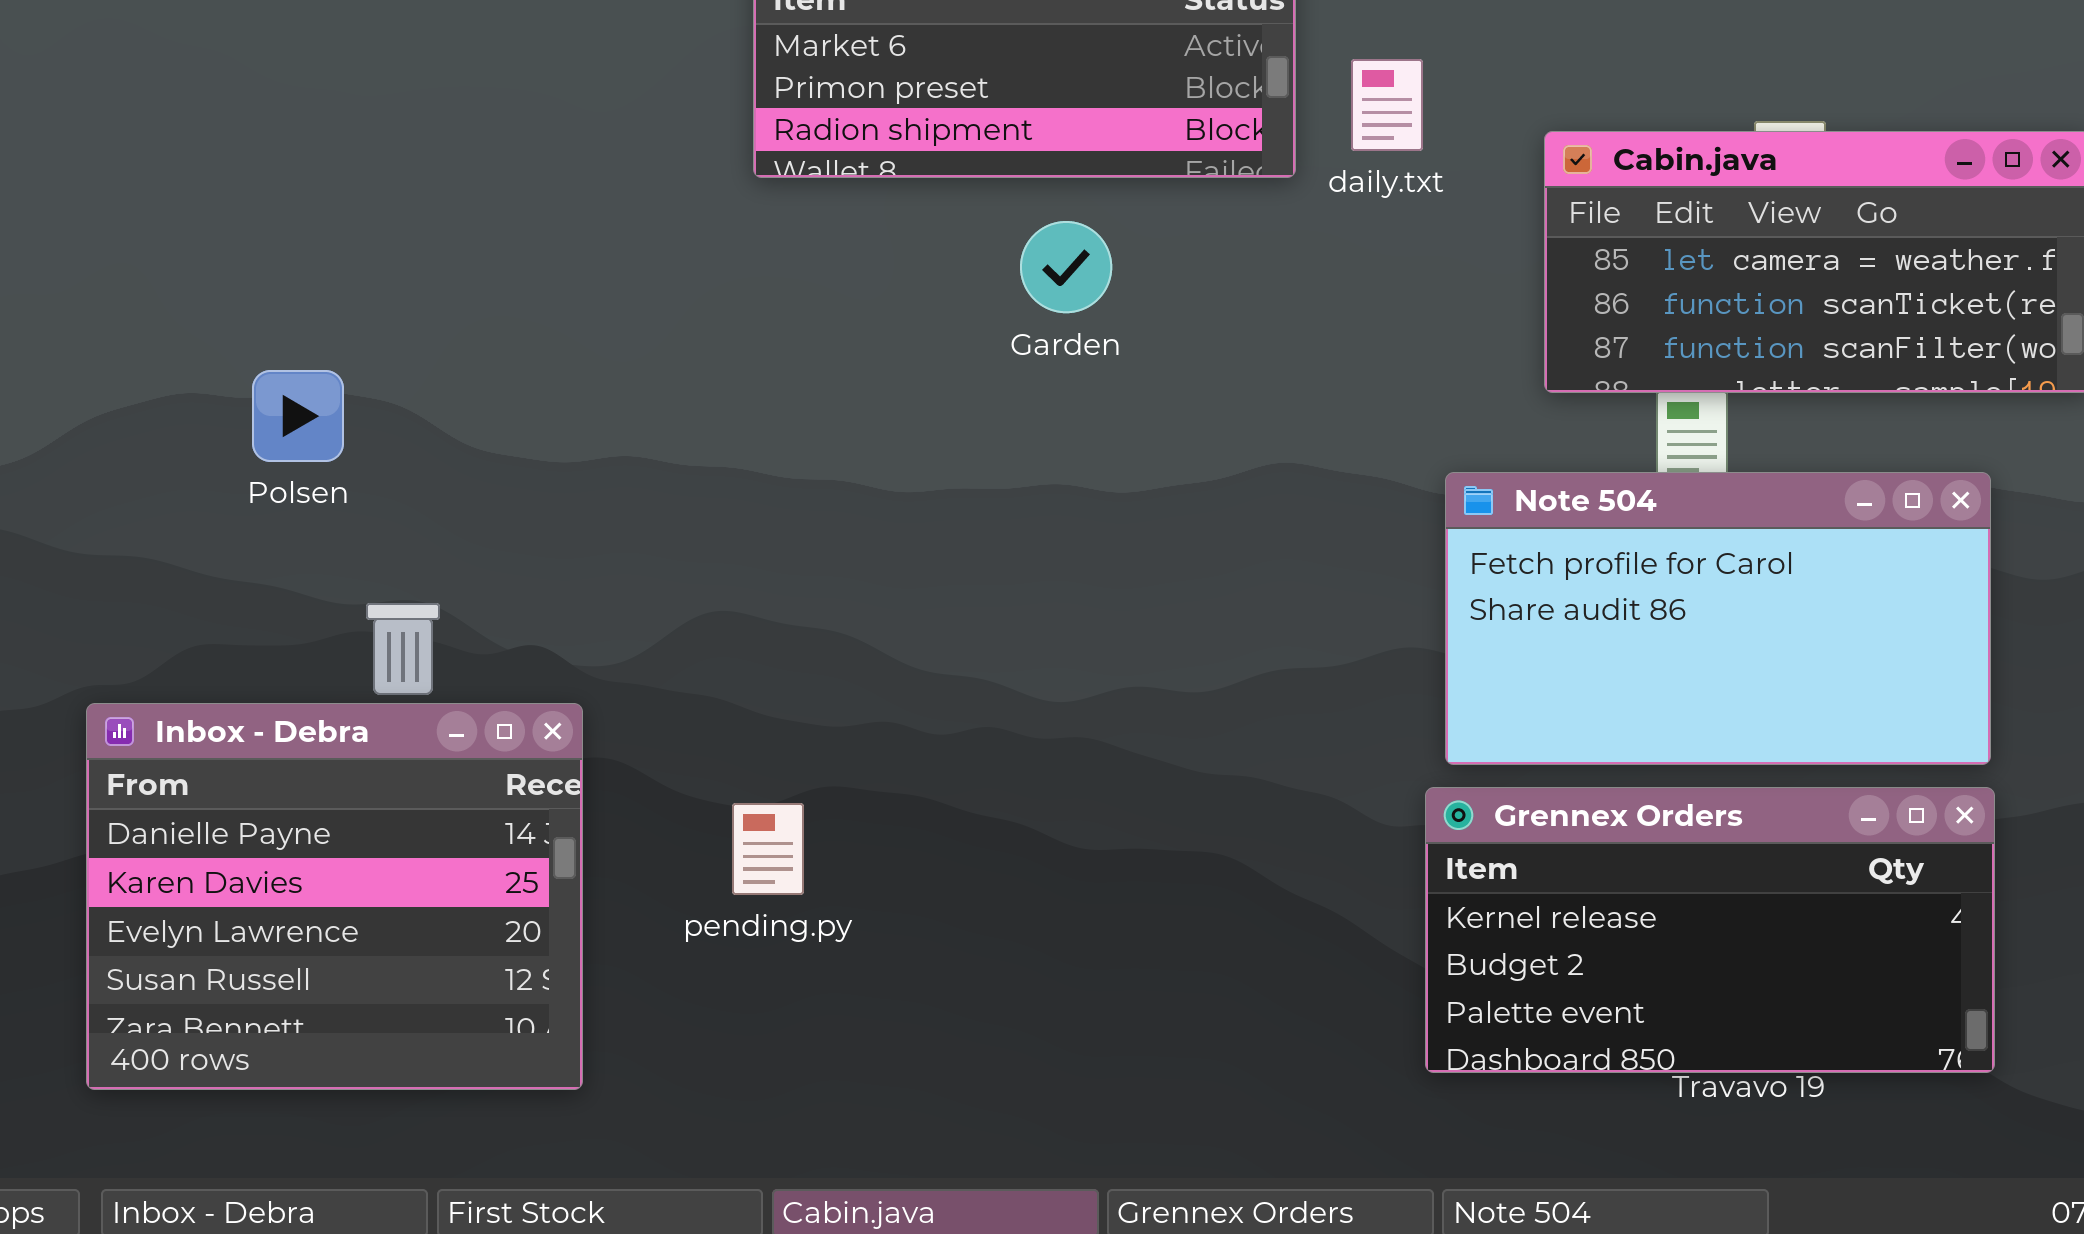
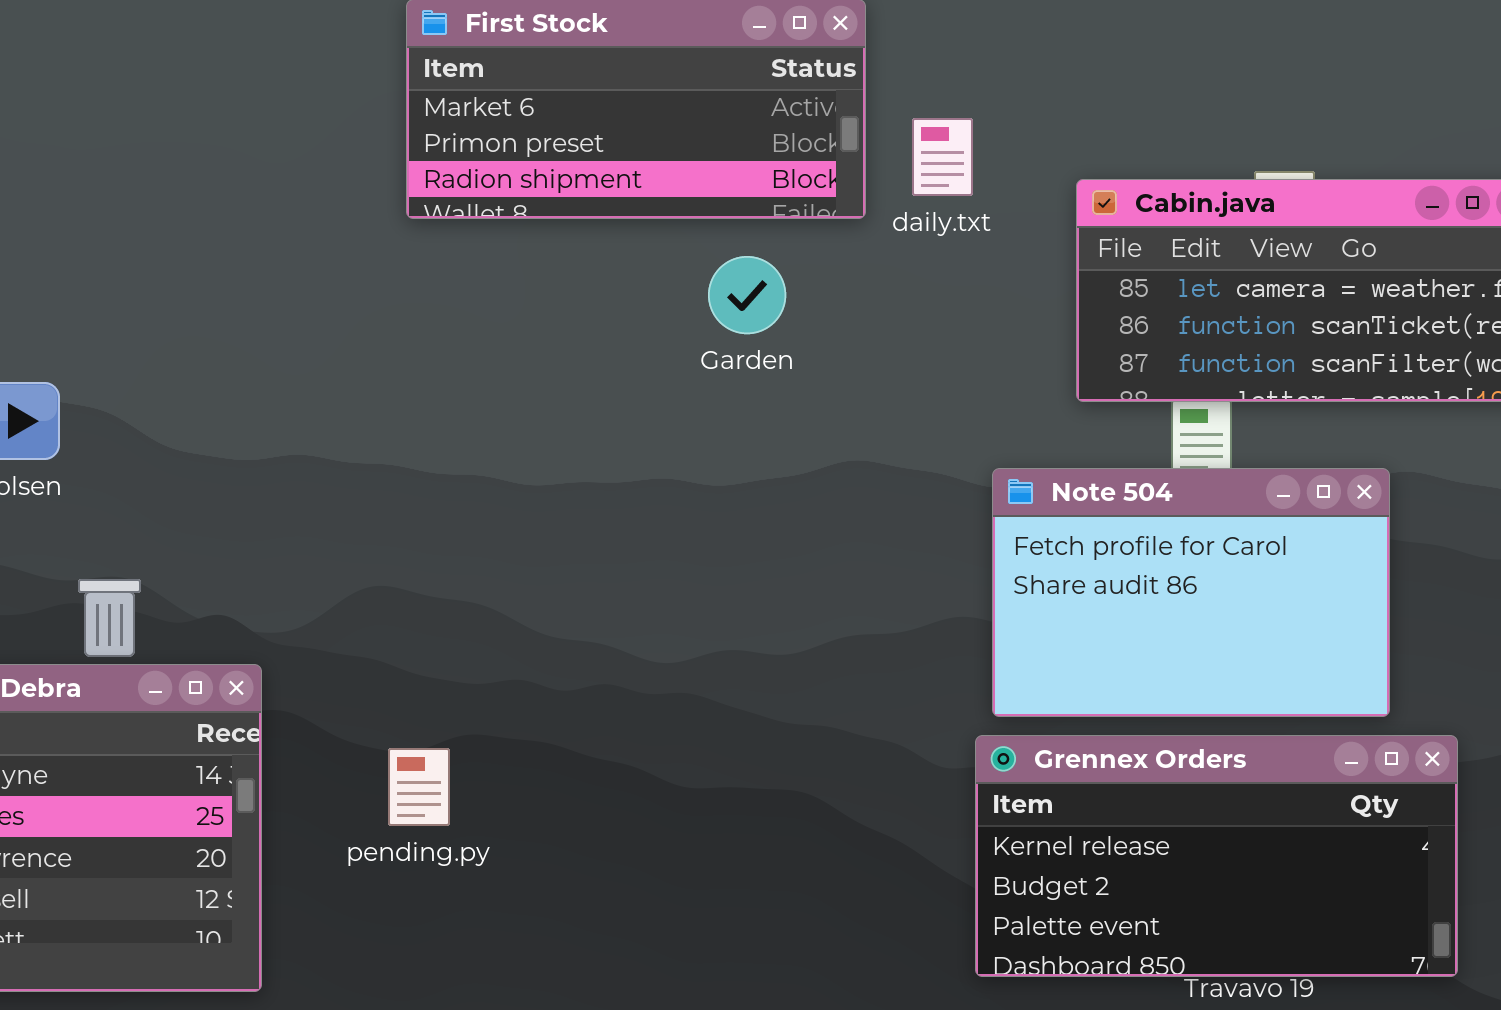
Garden: [1020,221,1112,313] -> [708,256,786,334], moved
Note 504: [1445,472,1991,765] -> [992,468,1390,717], resized

